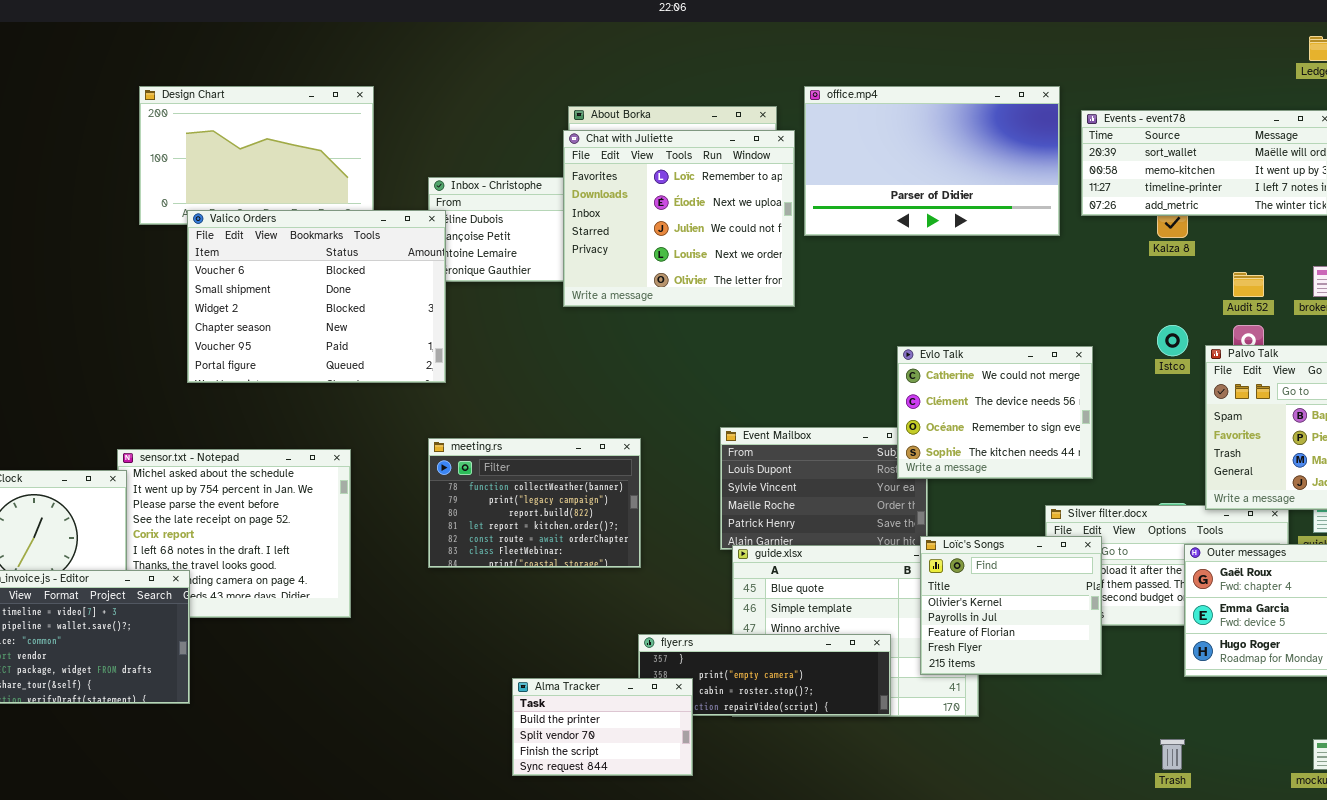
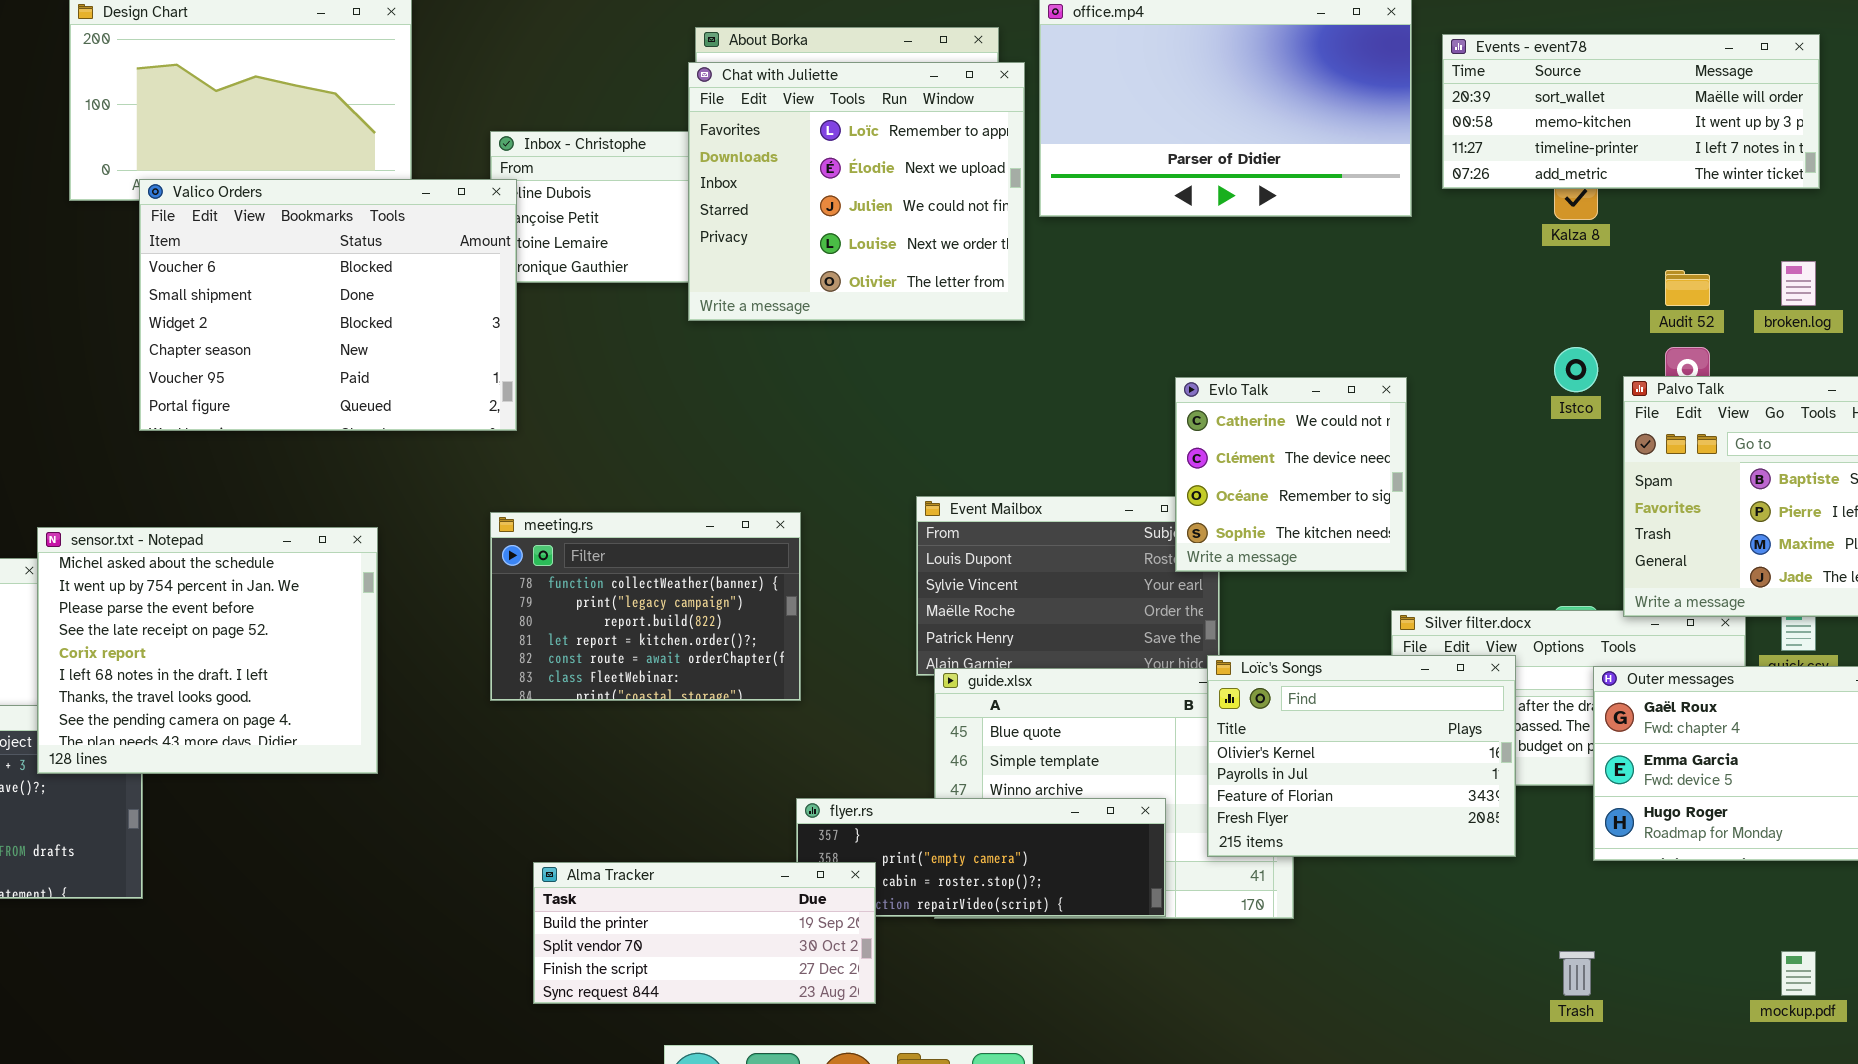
Evlo Talk: [897,346,1093,479] -> [1175,377,1407,572], resized
sensor.txt - Notepad: [117,449,351,618] -> [37,527,378,774], raised
Loïc's Songs: [920,536,1102,675] -> [1207,655,1516,857], resized
Alma Tracker: [512,678,693,776] -> [533,862,876,1004], resized

